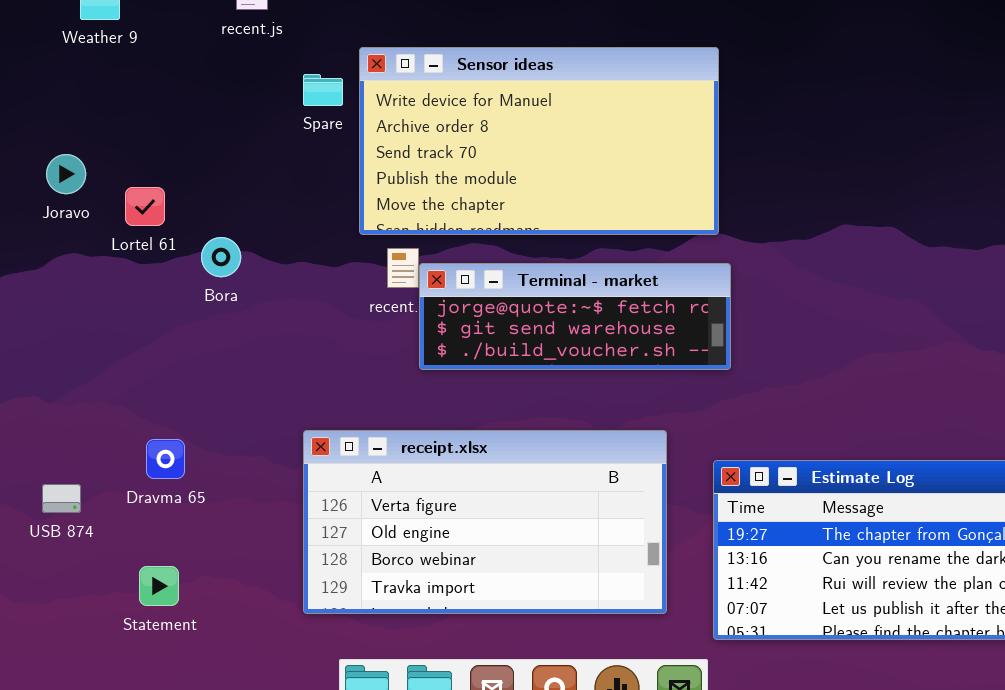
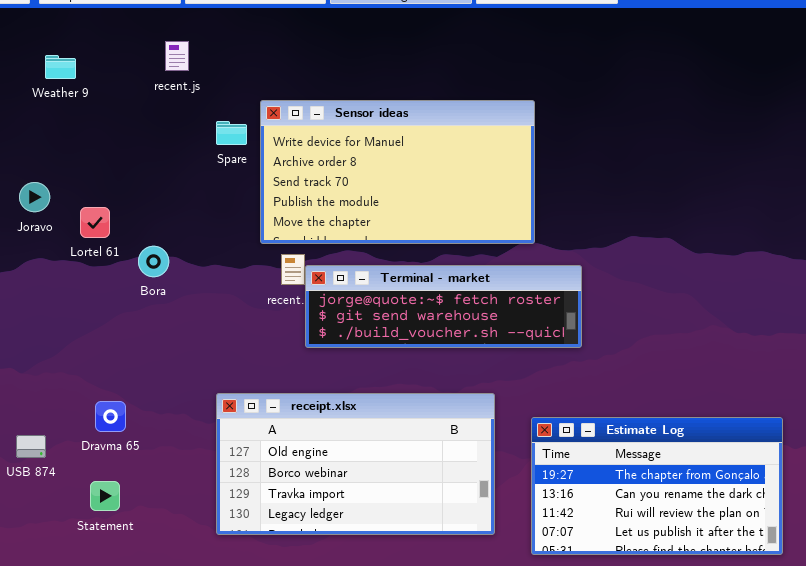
Terminal - market: [419,263,731,370] -> [305,265,582,348], resized
receipt.xlsx: [303,430,667,614] -> [216,393,495,535], scrolled down 1 row
Statement: [139,566,179,606] -> [90,481,120,511], moved

